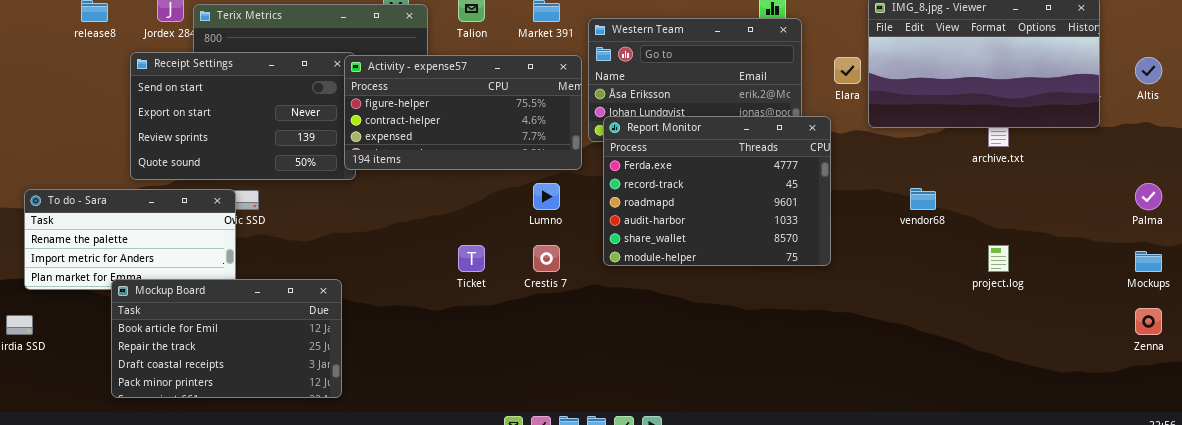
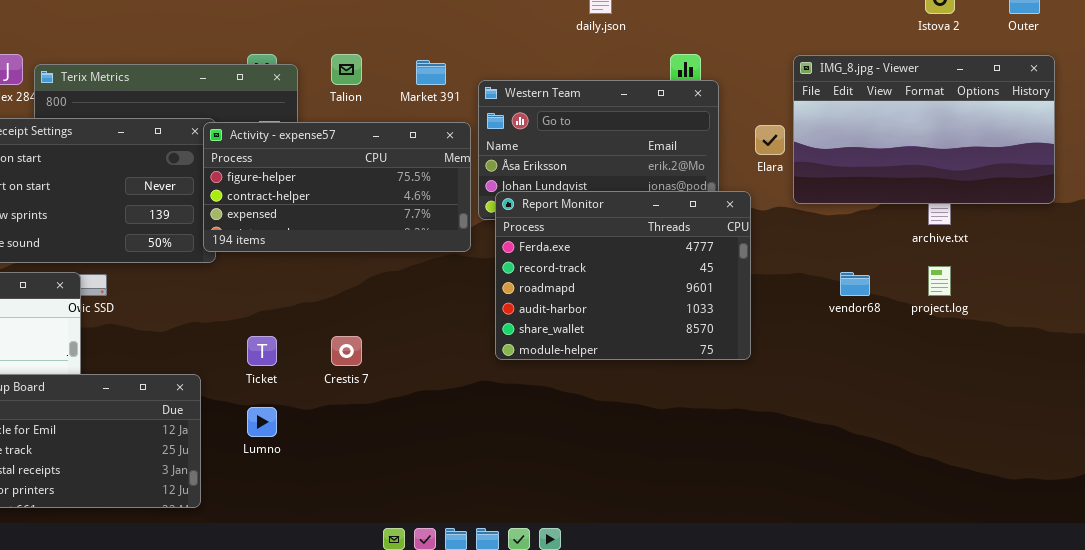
Lumno: [533,183,560,210] -> [247,407,277,437], moved
Ticket: [458,245,485,272] -> [247,336,277,366], moved
Crestis 7: [533,245,560,272] -> [331,336,362,366], moved
project.log: [988,245,1009,272] -> [928,266,951,296], moved

